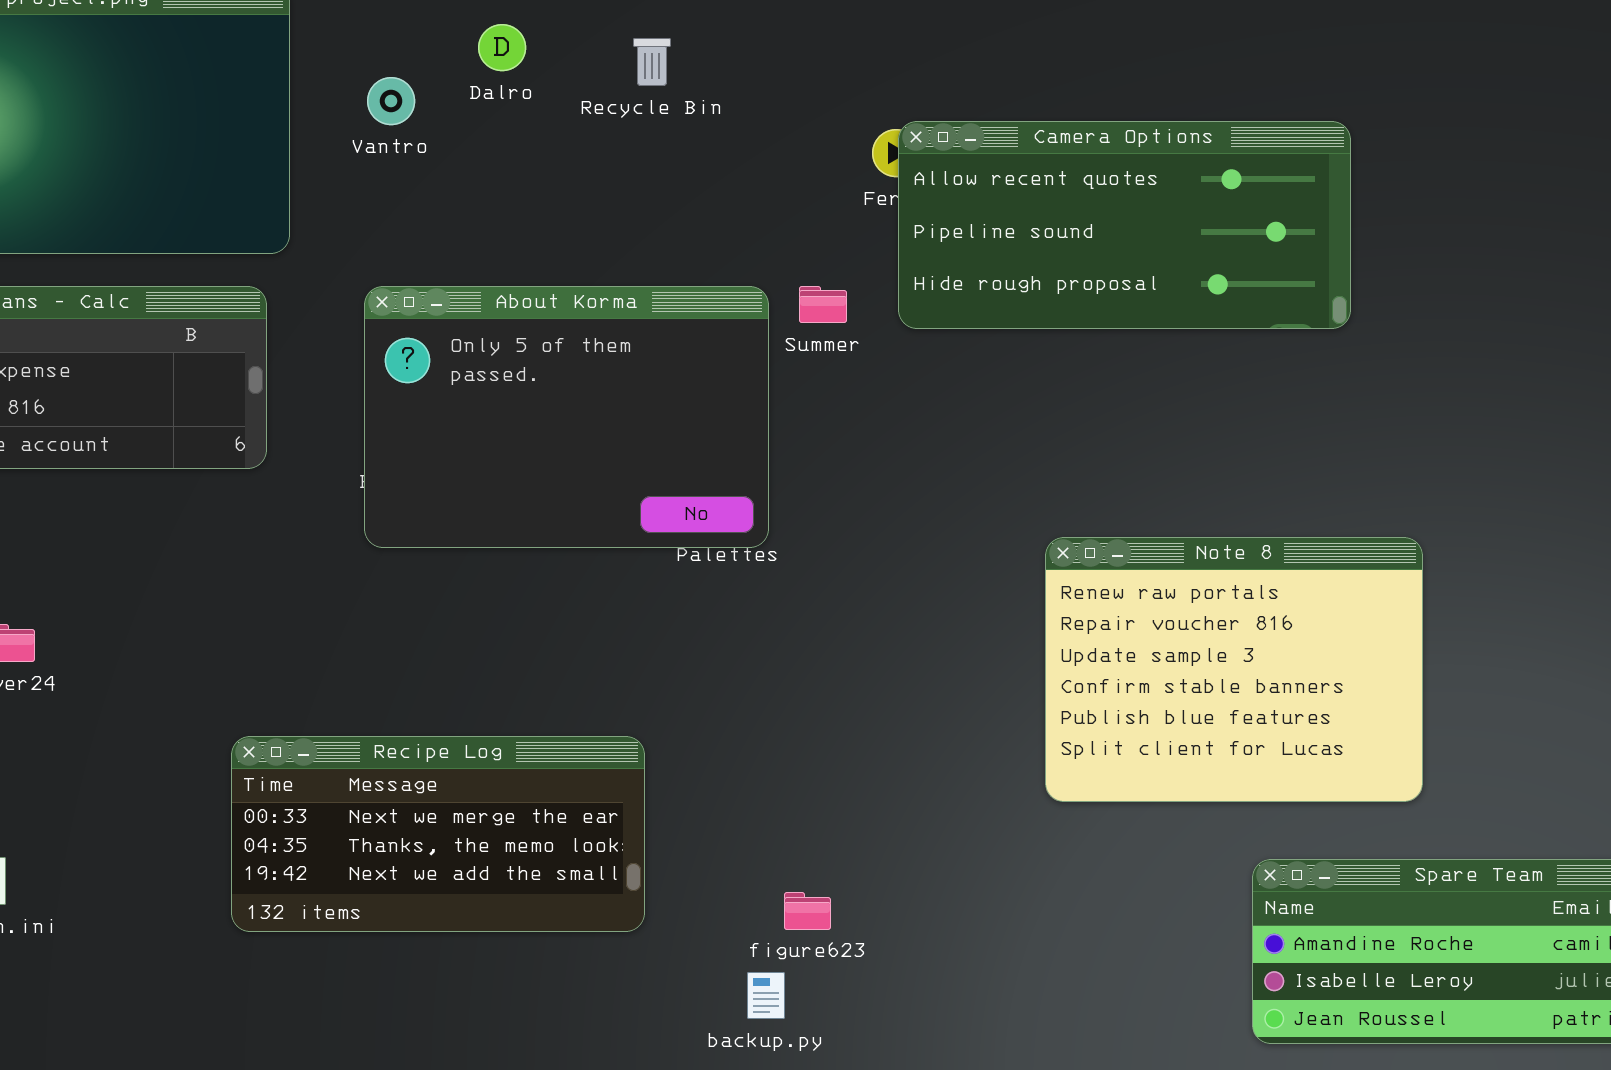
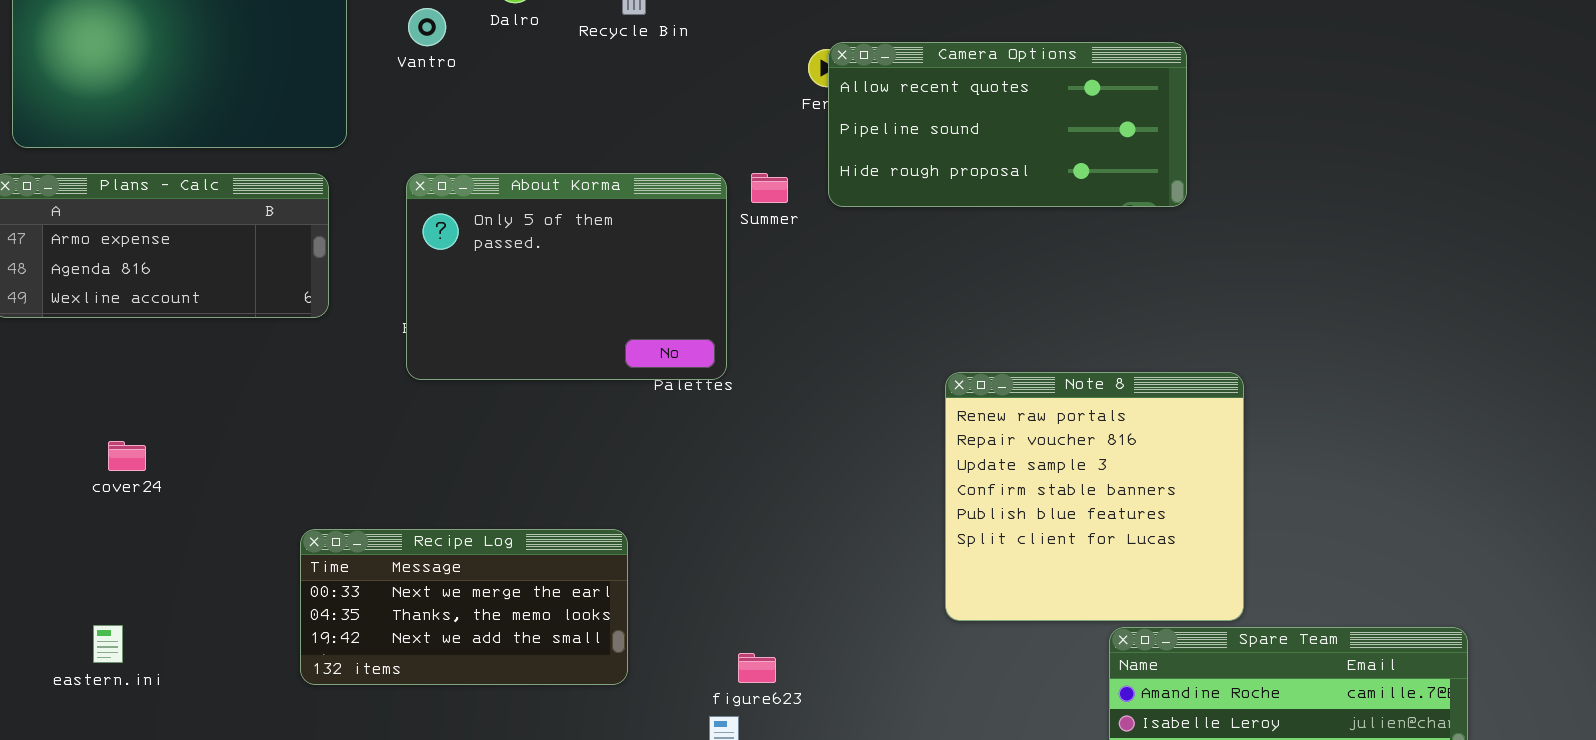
Note 8: [1045,537,1423,802] -> [945,372,1244,621], resized

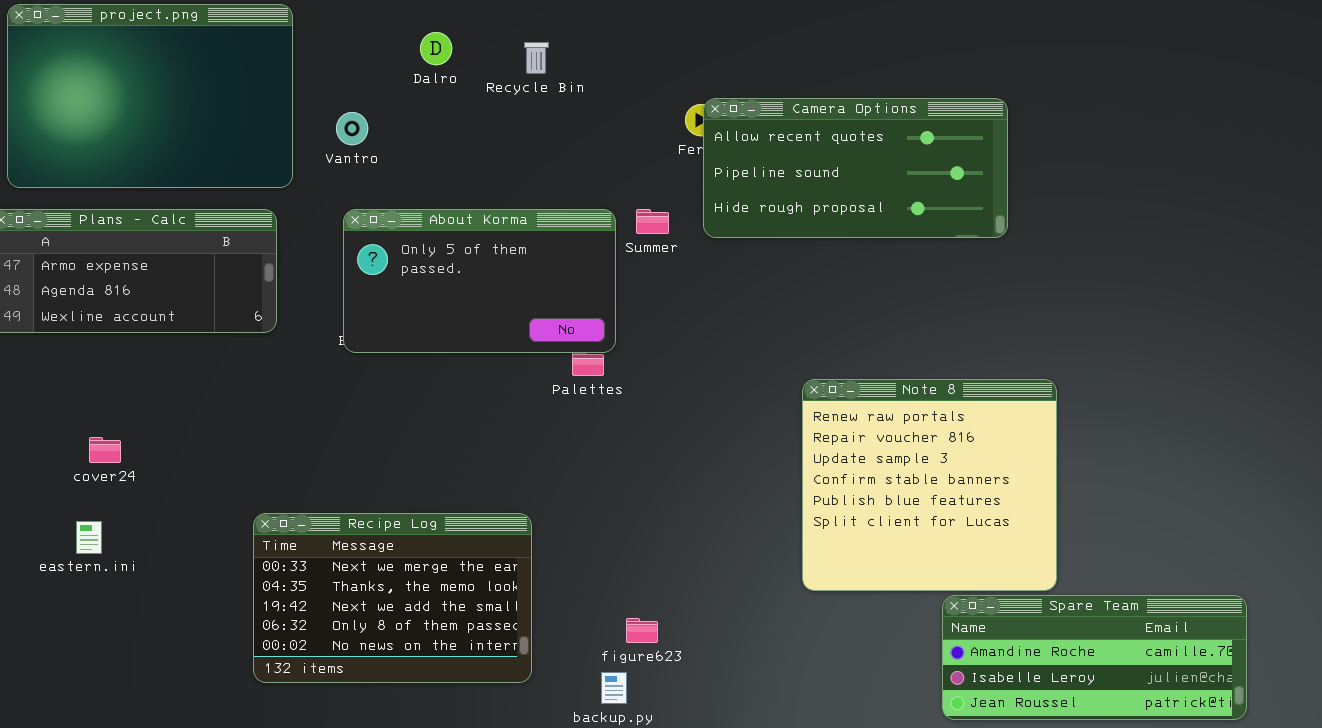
Vantro: [408,8,446,46] -> [336,112,368,145], moved
About Korma: [406,173,727,380] -> [343,209,616,353], resized
Recipe Log: [300,529,628,685] -> [253,513,532,683], resized
eastern.ini: [93,625,123,663] -> [76,521,102,554], moved

